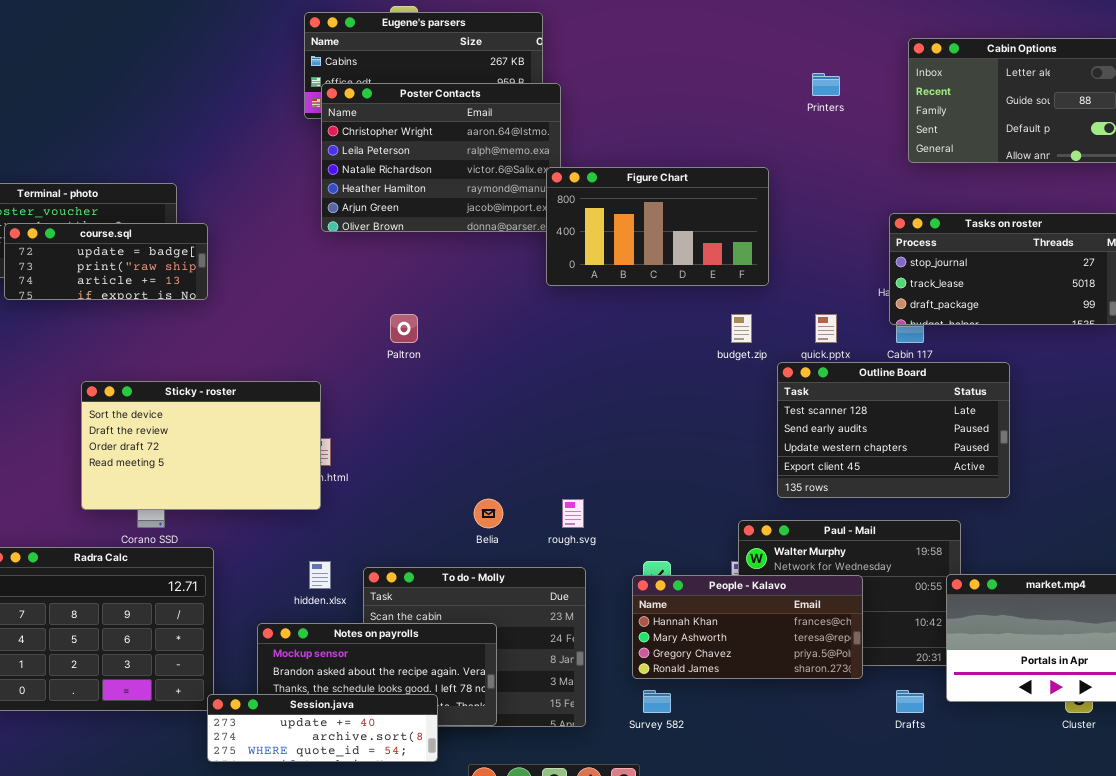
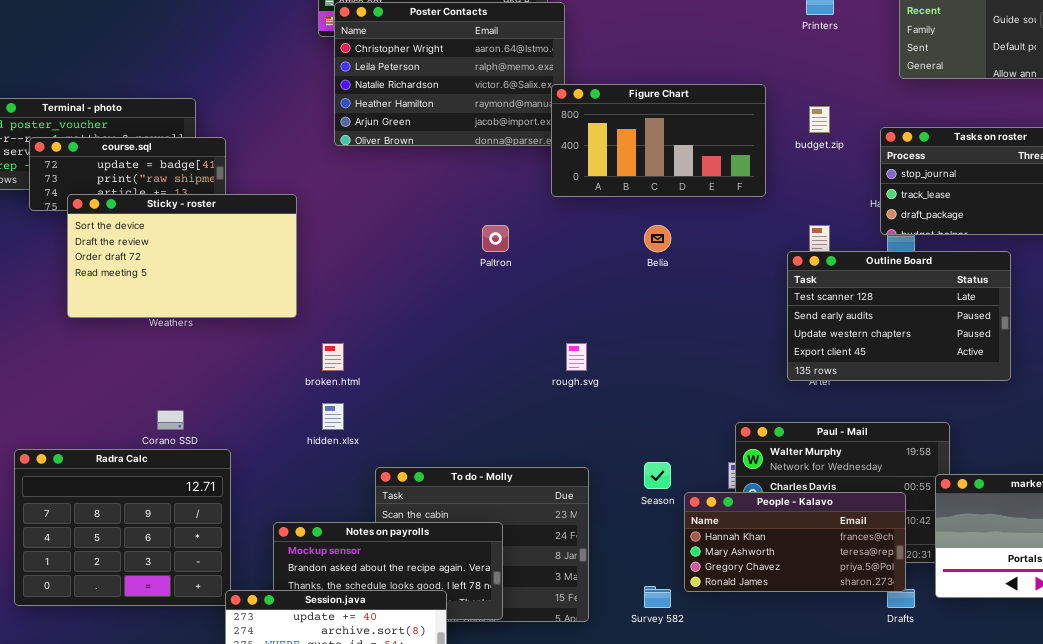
Paltron: [390,314,418,343] -> [482,225,509,252], moved
budget.zip: [731,314,752,343] -> [809,106,830,133], moved
Outline Board: [777,362,1010,498] -> [787,251,1011,381], moved
Sticky - roster: [81,381,321,510] -> [67,194,297,318], moved
Belia: [474,499,503,528] -> [644,225,671,252], moved
rough.svg: [562,499,584,528] -> [566,343,587,371], moved
hidden.xlsx: [309,561,331,589] -> [322,403,344,430], moved
People - Kalavo: [632,575,863,679] -> [684,492,906,592], moved

